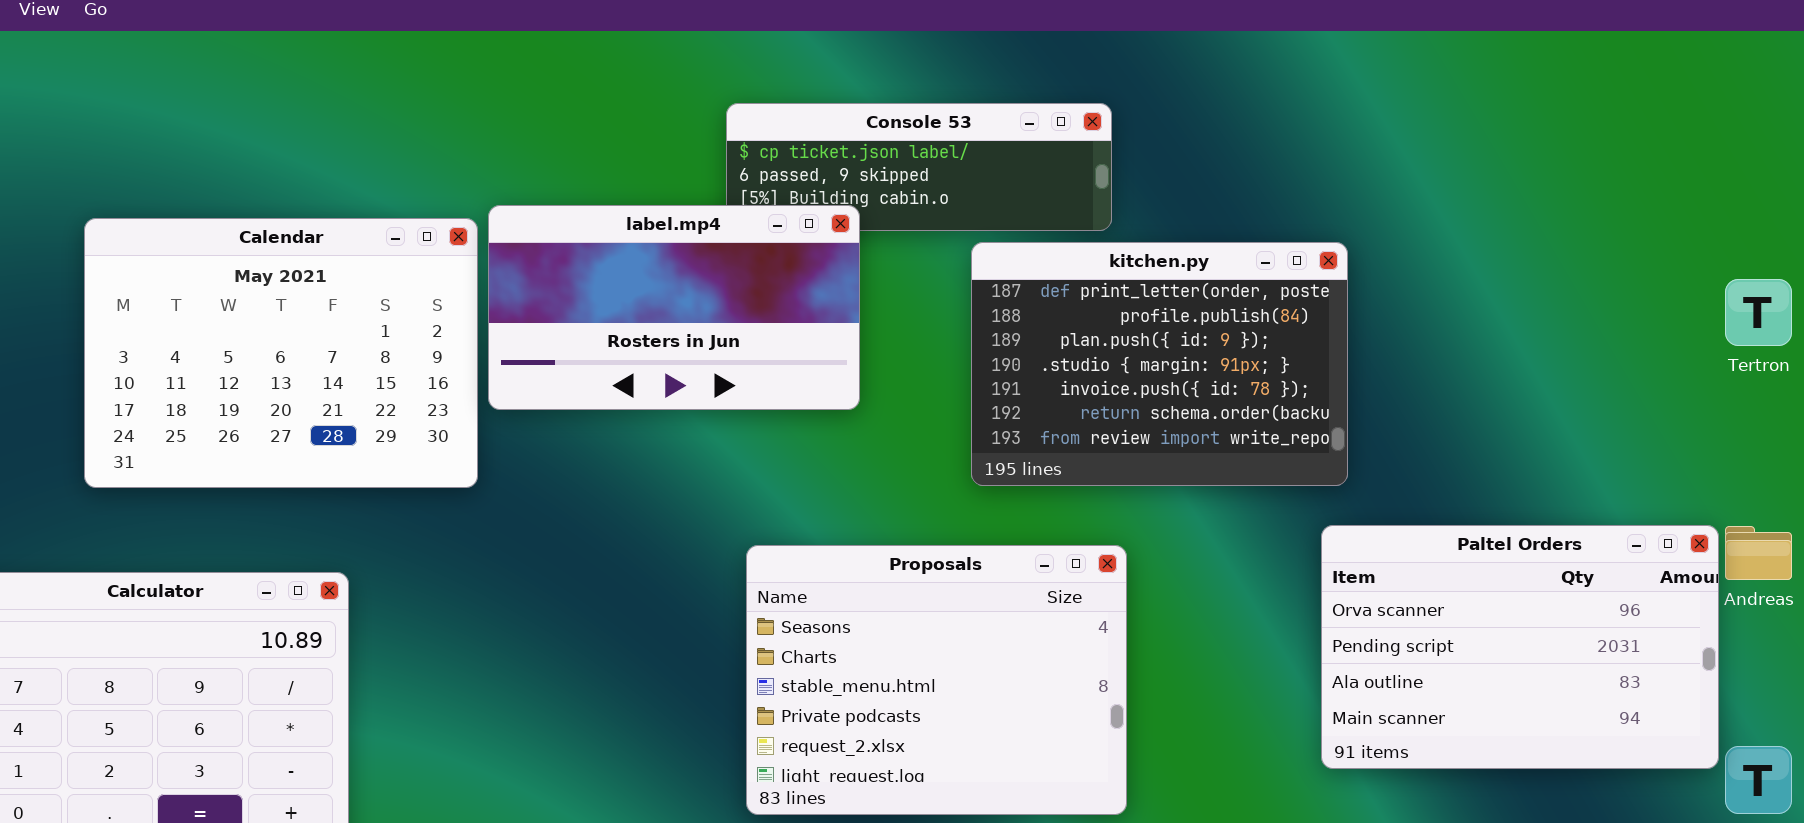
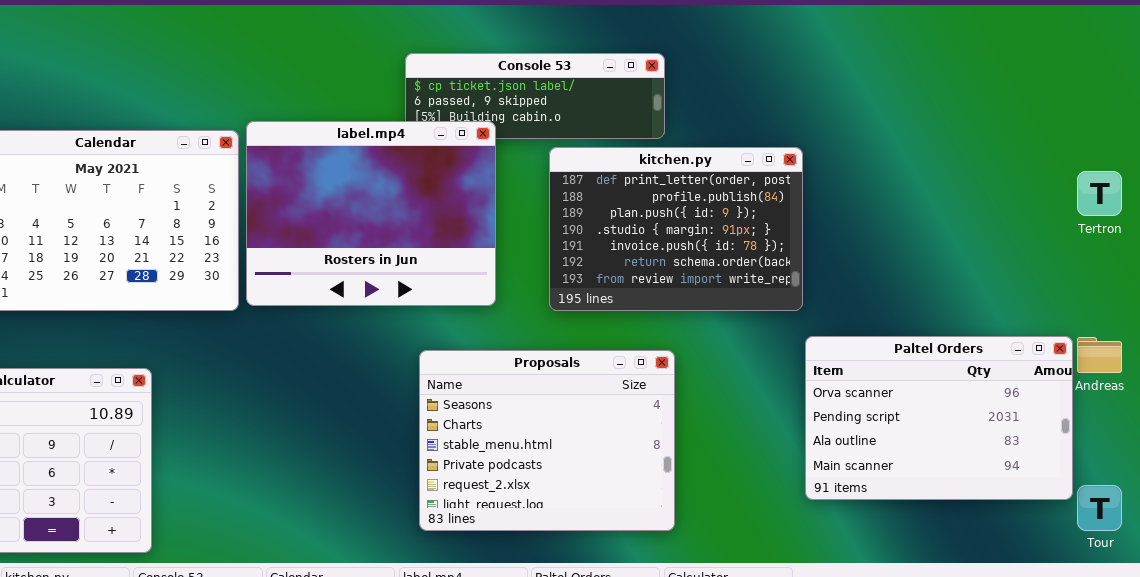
label.mp4: [488,205,860,410] -> [246,121,496,306], resized
kitchen.py: [971,242,1348,486] -> [549,147,803,311], moved

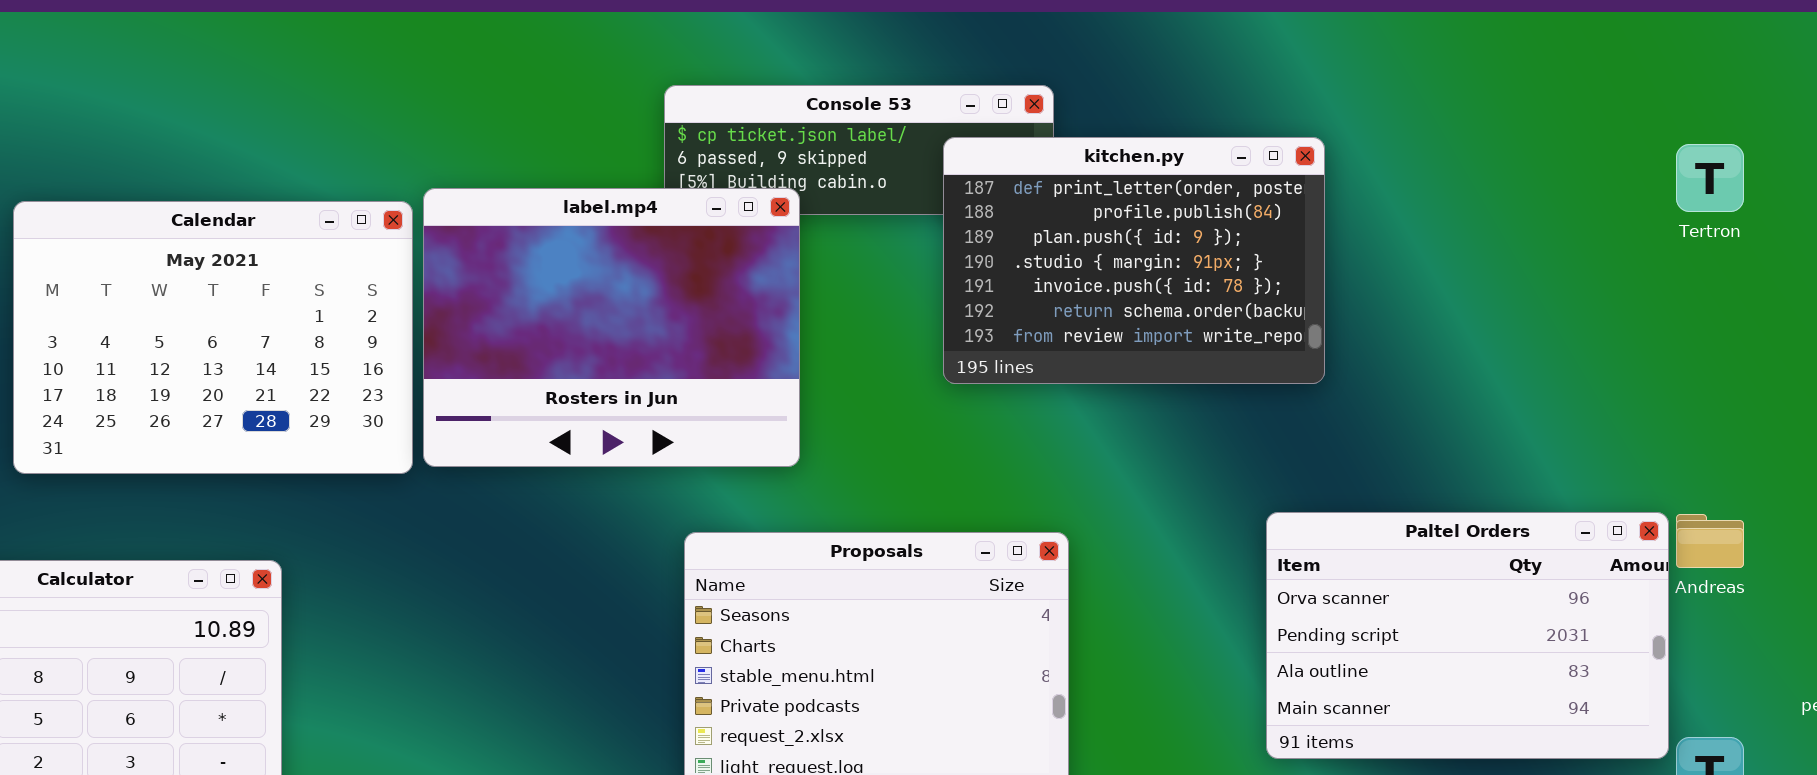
kitchen.py: [549,147,803,311] -> [943,137,1325,384], moved
Tertron: [1077,171,1122,216] -> [1676,144,1744,212], moved

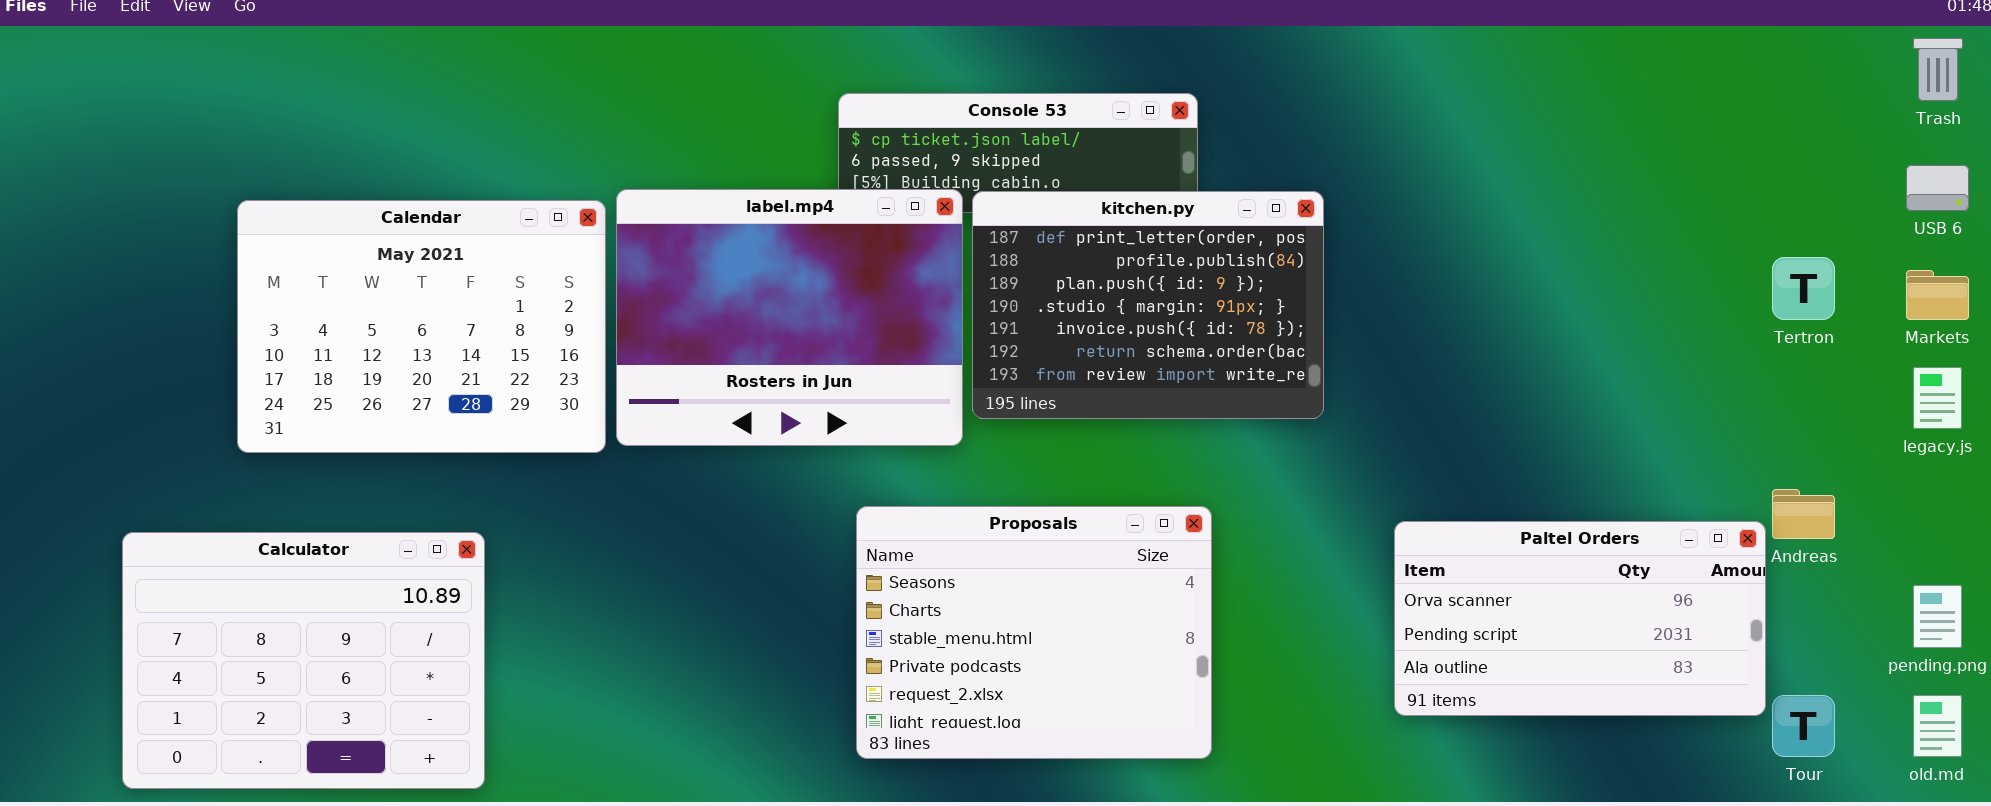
kitchen.py: [943,137,1325,384] -> [972,191,1324,419], moved
Tertron: [1676,144,1744,212] -> [1772,257,1835,320], moved
Paltel Orders: [1266,512,1669,759] -> [1394,521,1766,716], resized

